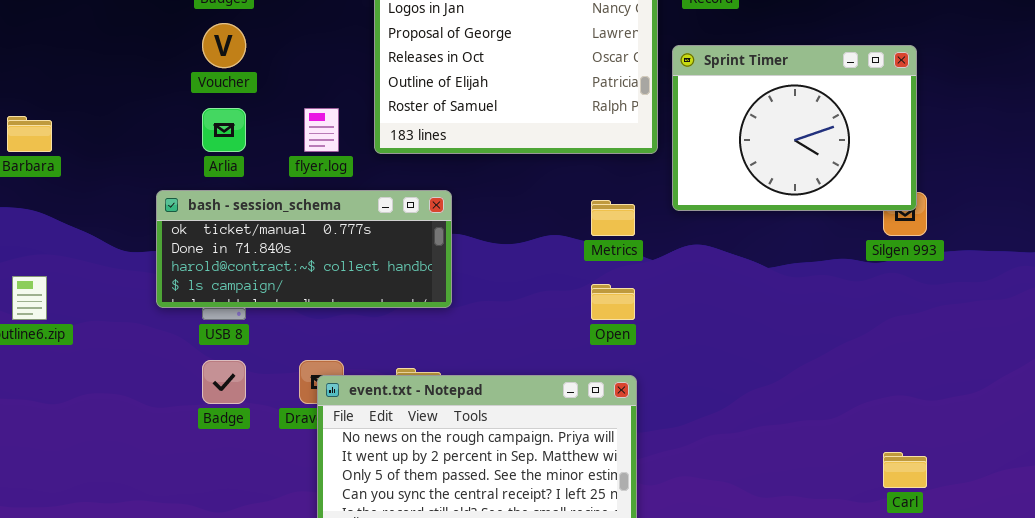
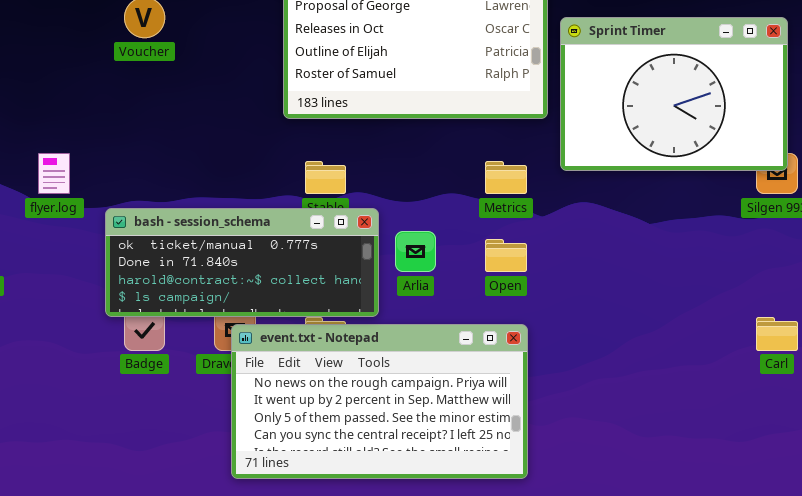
Arlia: [202,108,246,152] -> [395,231,436,272], moved
flyer.log: [304,108,339,152] -> [38,153,70,194], moved
bash - session_schema: [156,190,452,308] -> [105,208,379,317], moved
Carl: [883,452,927,488] -> [756,317,798,351], moved

